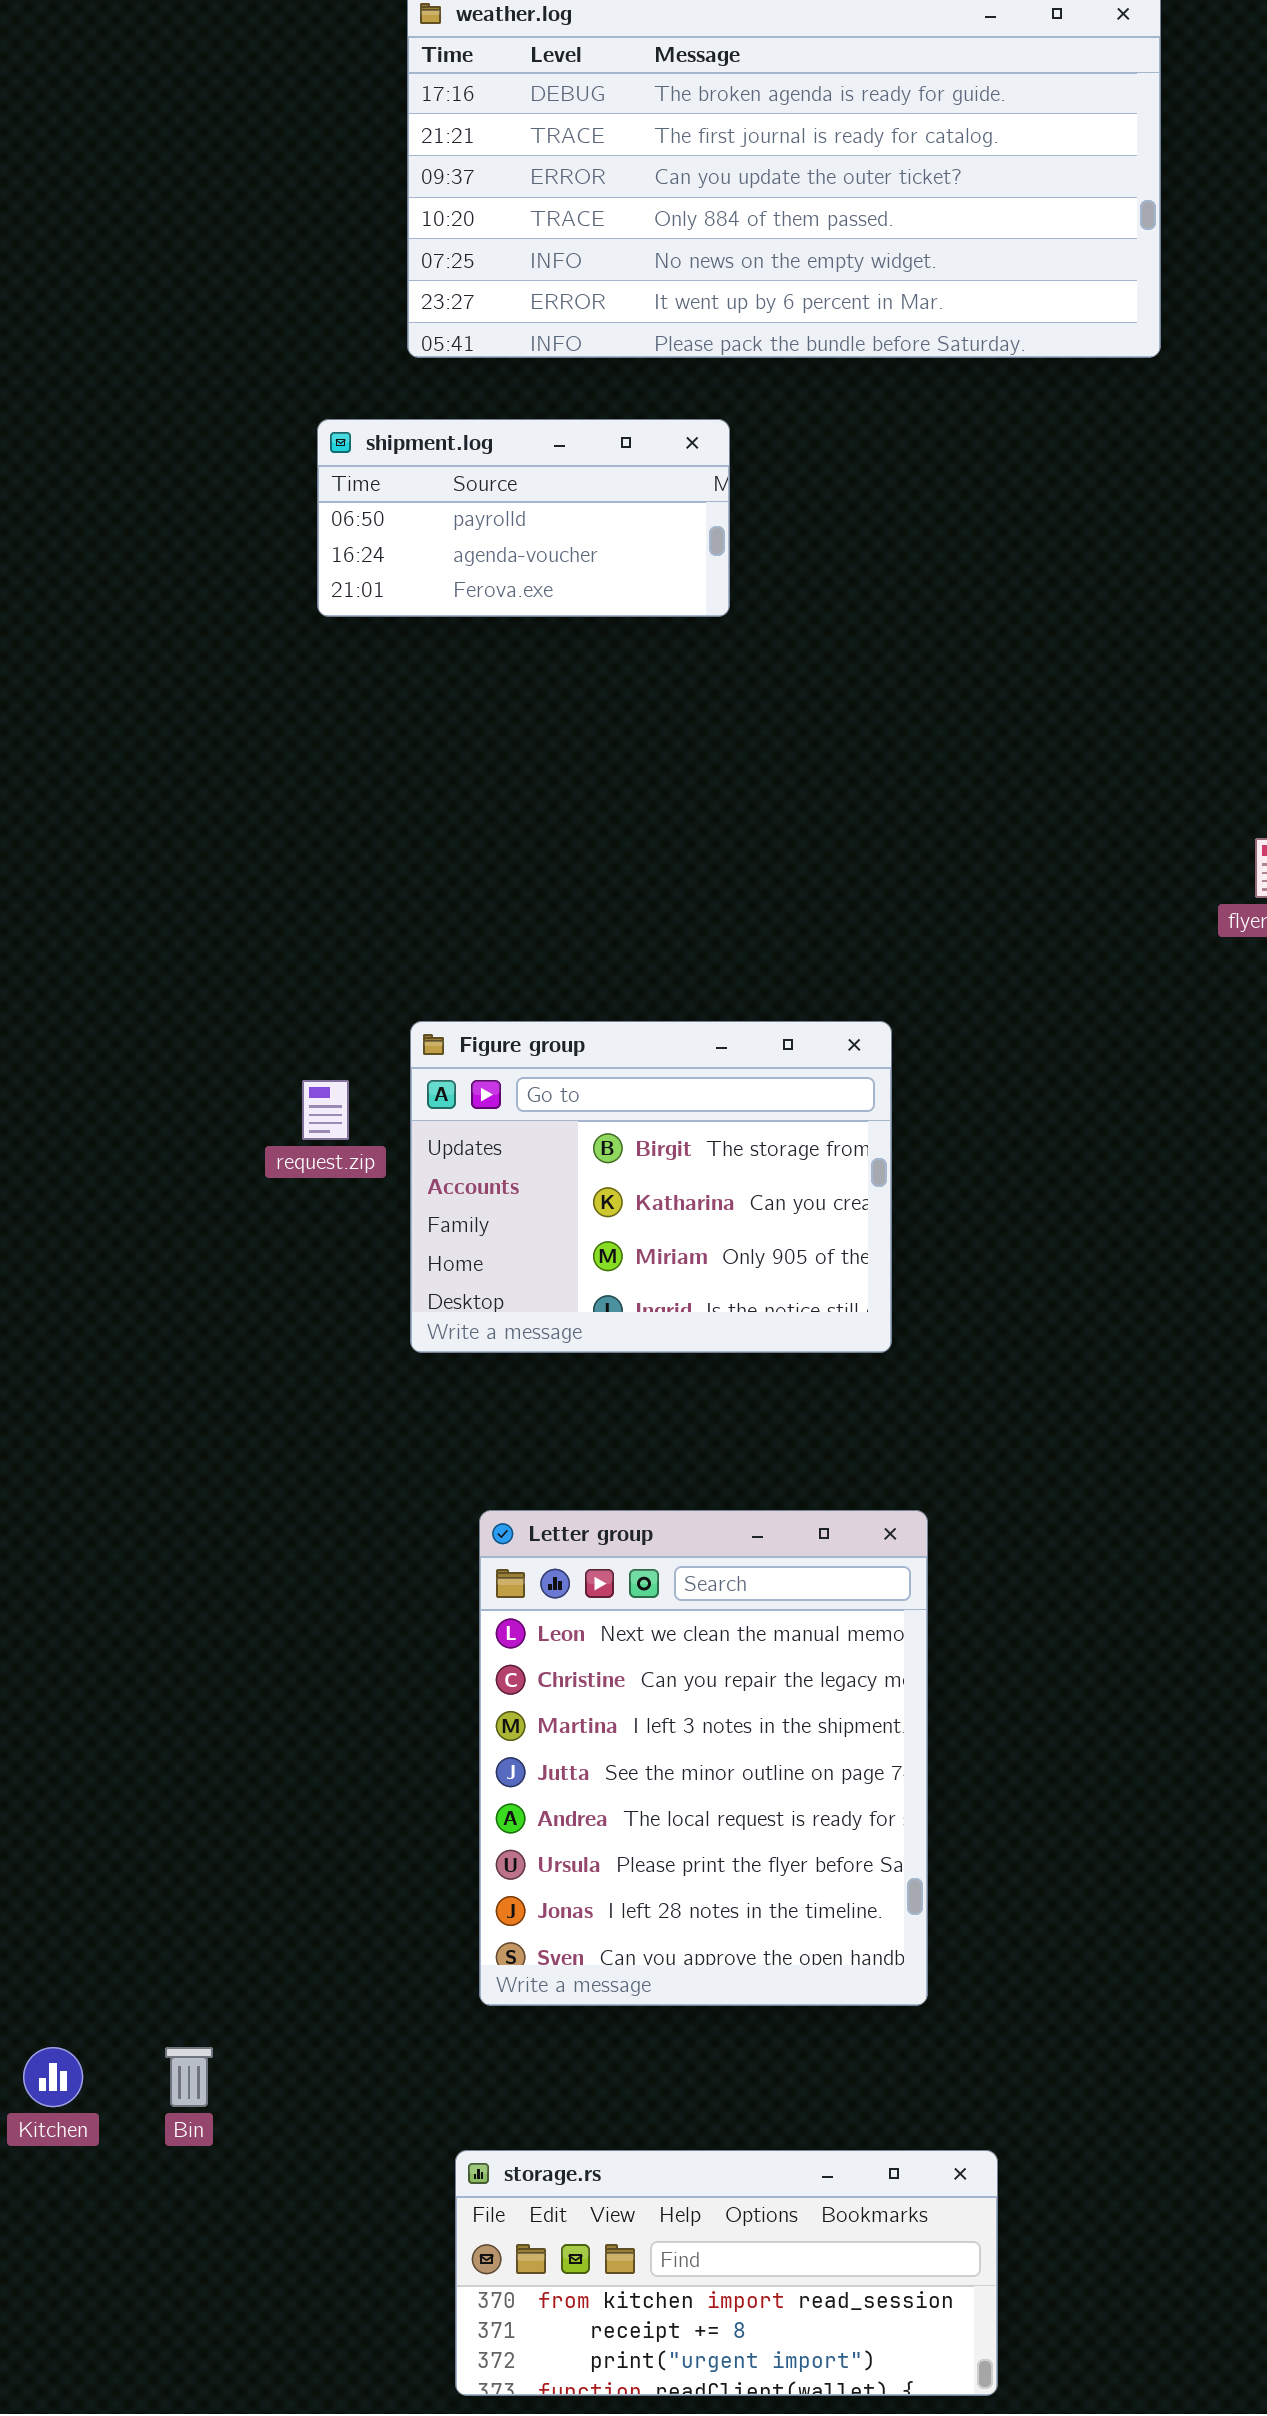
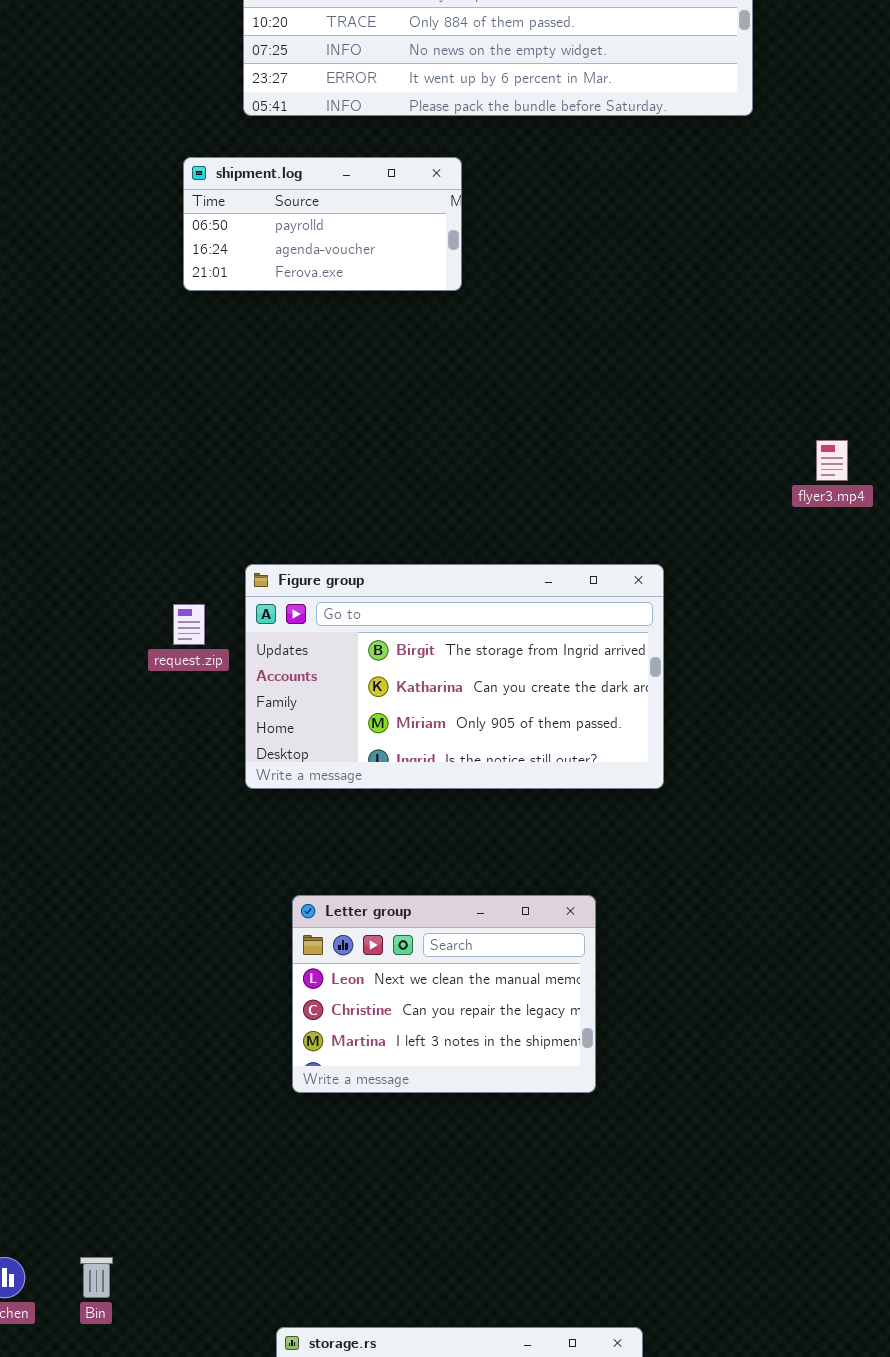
Figure group: [410,1021,892,1353] -> [245,564,664,789], resized
Letter group: [479,1510,928,2006] -> [292,895,596,1093], resized

